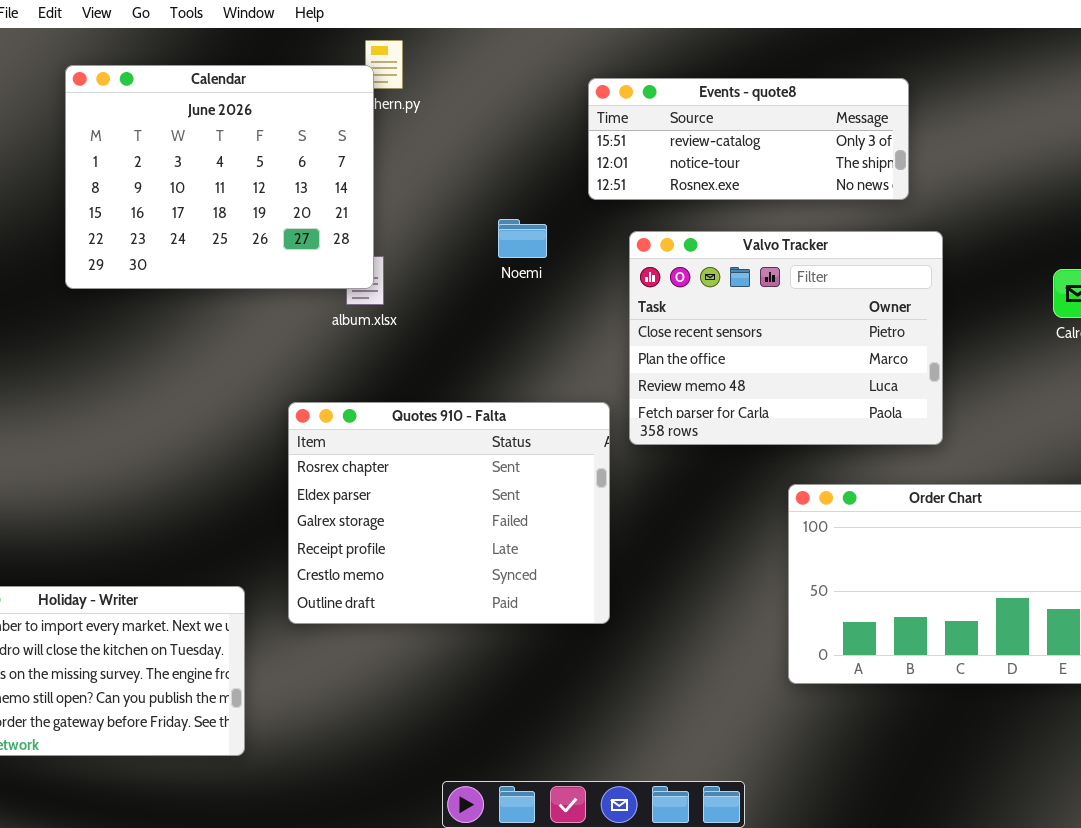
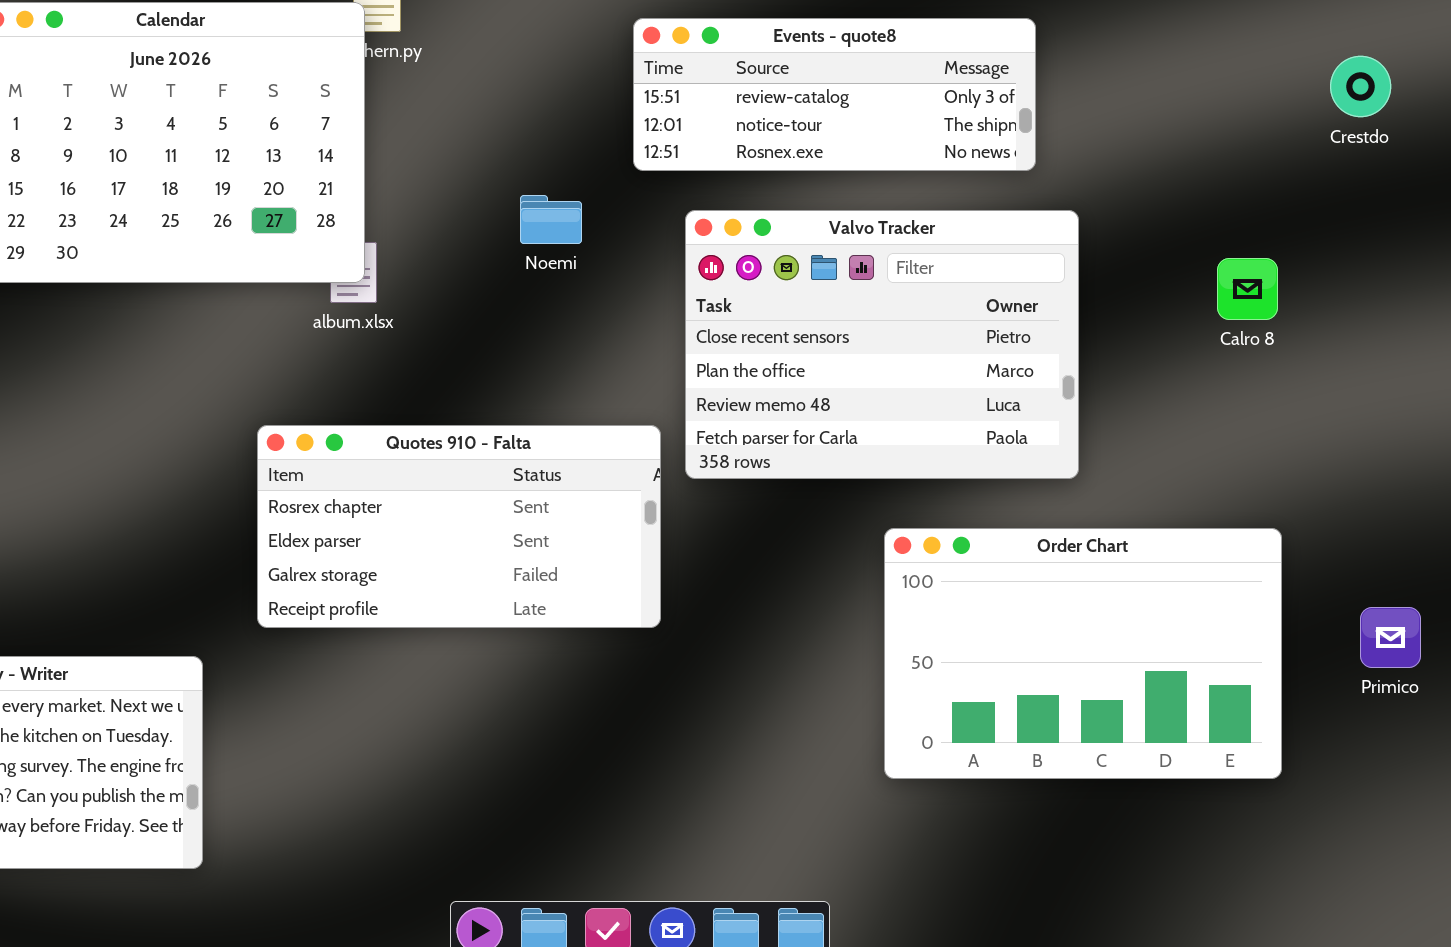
Quotes 910 - Falta: [288,402,610,624] -> [257,425,661,628], resized

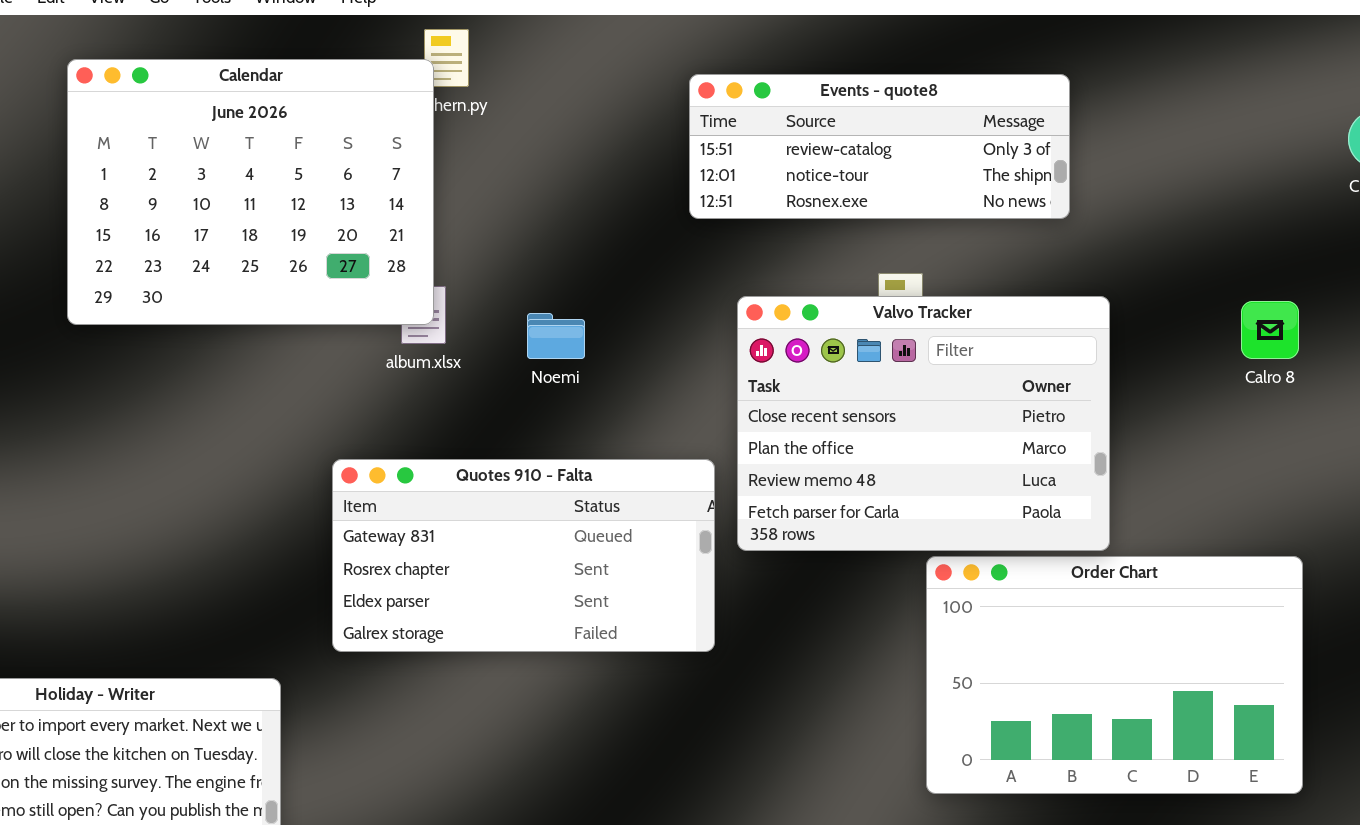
Noemi: [520,195,582,244] -> [527,313,585,359], moved
Valvo Tracker: [685,210,1079,479] -> [737,296,1110,551], moved
Quotes 910 - Falta: [257,425,661,628] -> [332,459,715,652], scrolled up 1 row

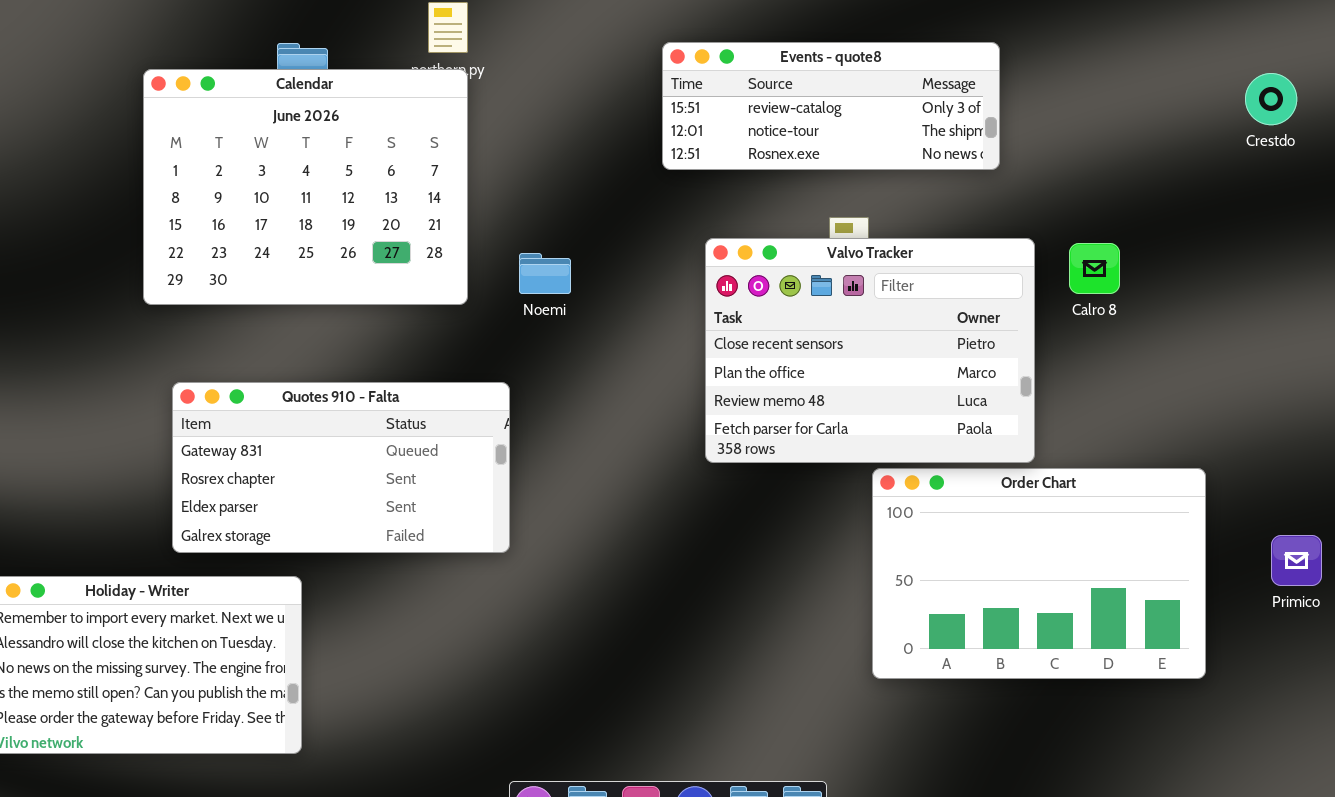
Calendar: [67,59,434,325] -> [143,69,468,305], moved
Calro 8: [1241,301,1299,359] -> [1069,243,1120,294], moved
Quotes 910 - Falta: [332,459,715,652] -> [172,382,510,553], moved

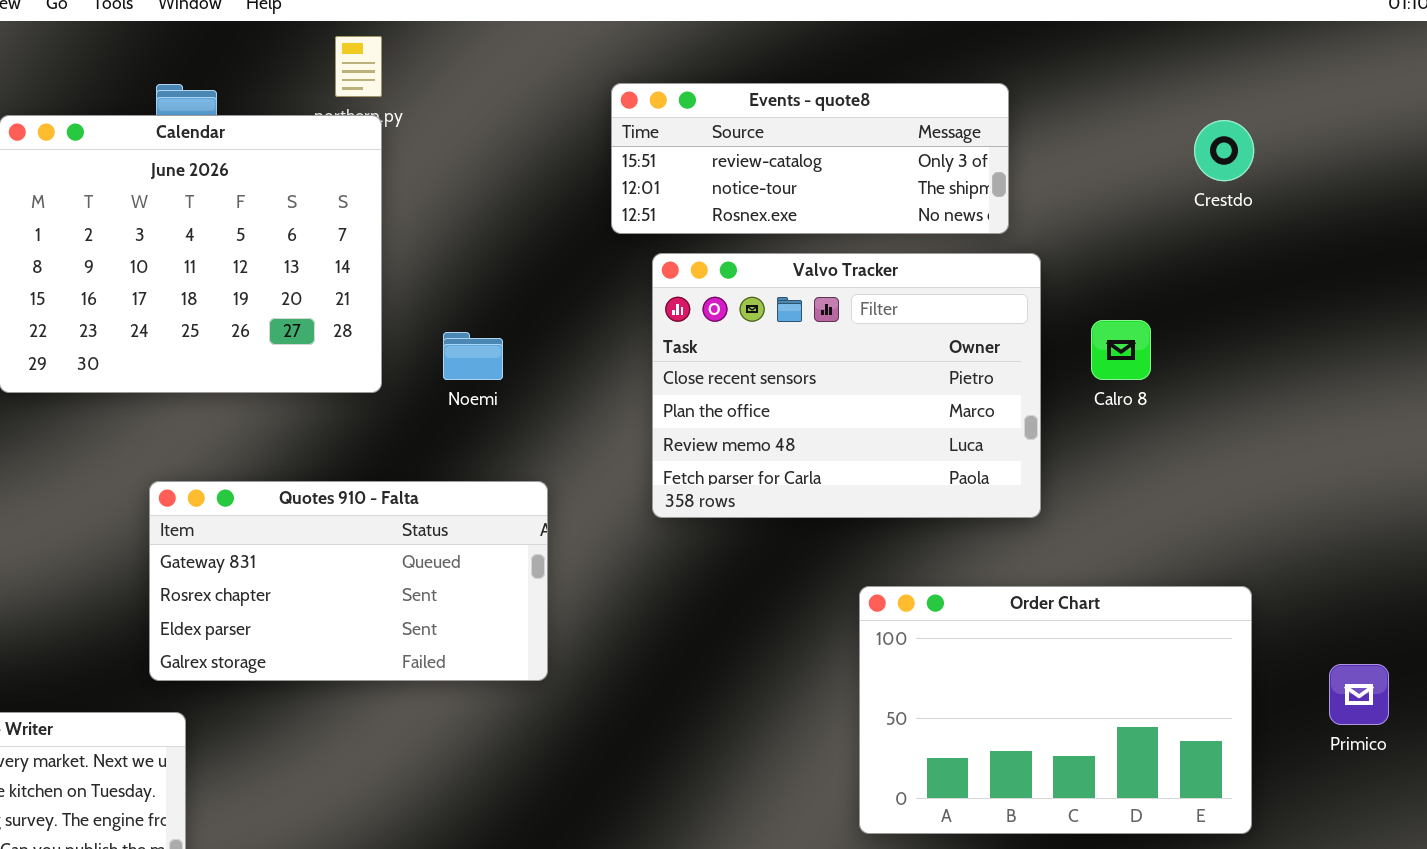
Crestdo: [1245,73,1297,125] -> [1194,120,1254,181], moved
Valvo Tracker: [705,238,1035,463] -> [652,253,1041,518], moved
Quotes 910 - Falta: [172,382,510,553] -> [149,481,548,681], moved

